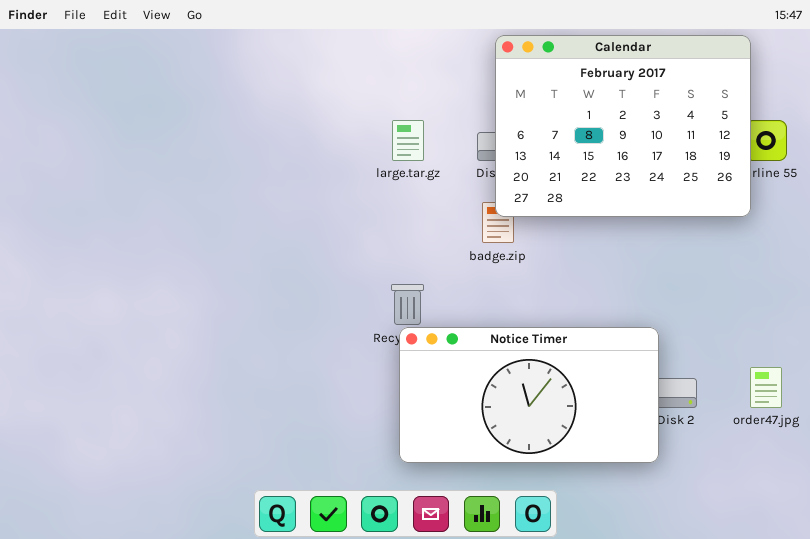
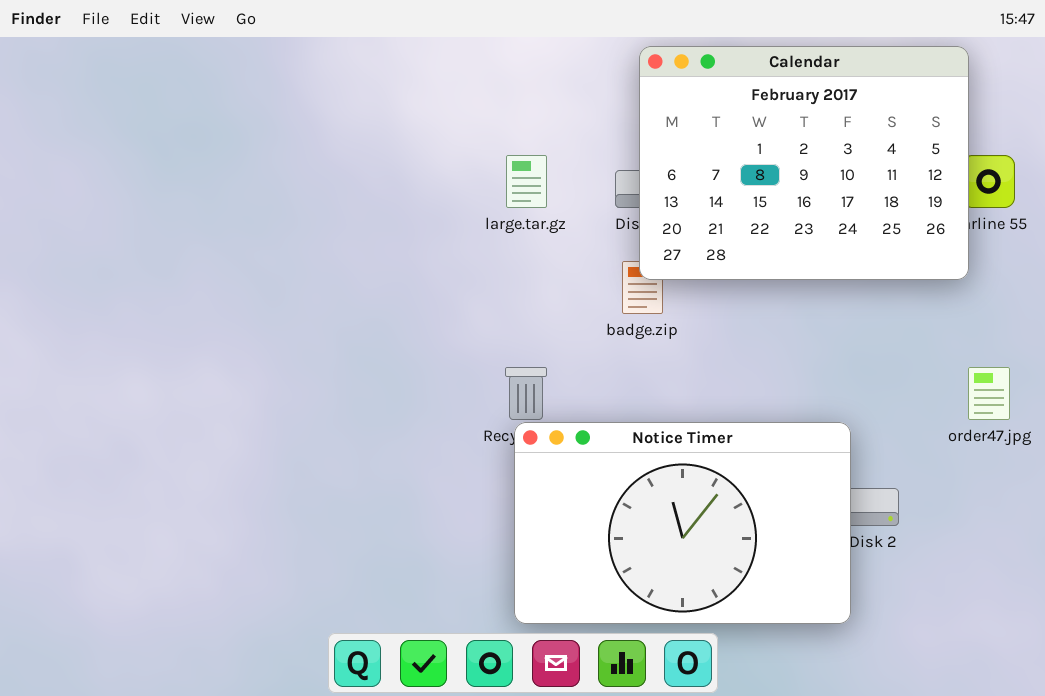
Notice Timer: [399,327,659,463] -> [514,422,851,624], resized
order47.jpg: [750,367,782,408] -> [968,367,1010,420], moved

